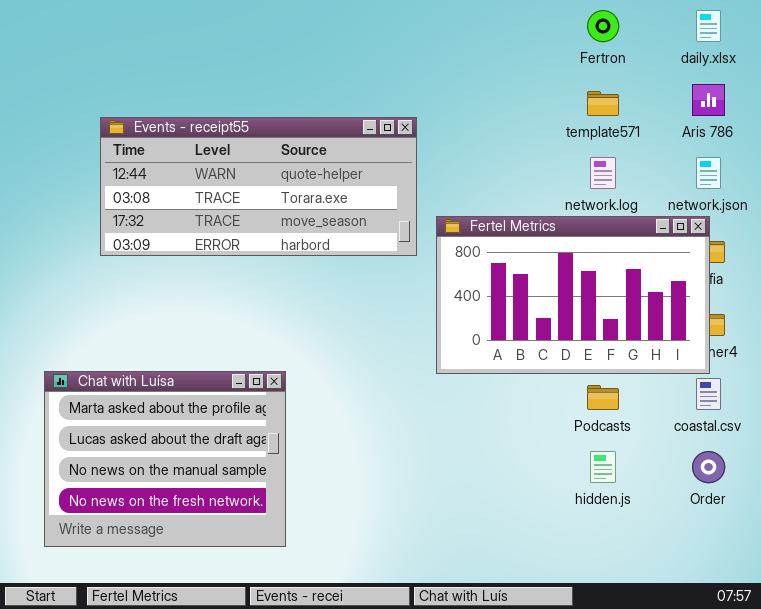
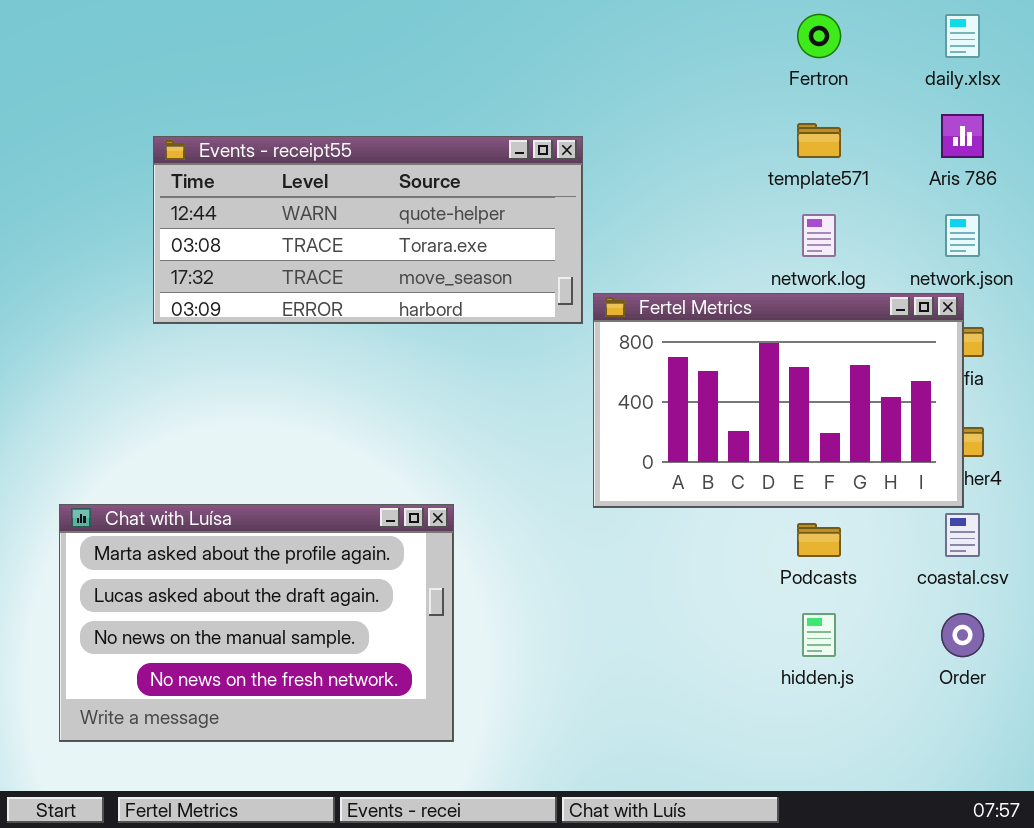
Events - receipt55: [100,117,417,256] -> [153,136,583,324], moved
Chat with Luísa: [44,371,286,547] -> [59,504,454,742], resized

